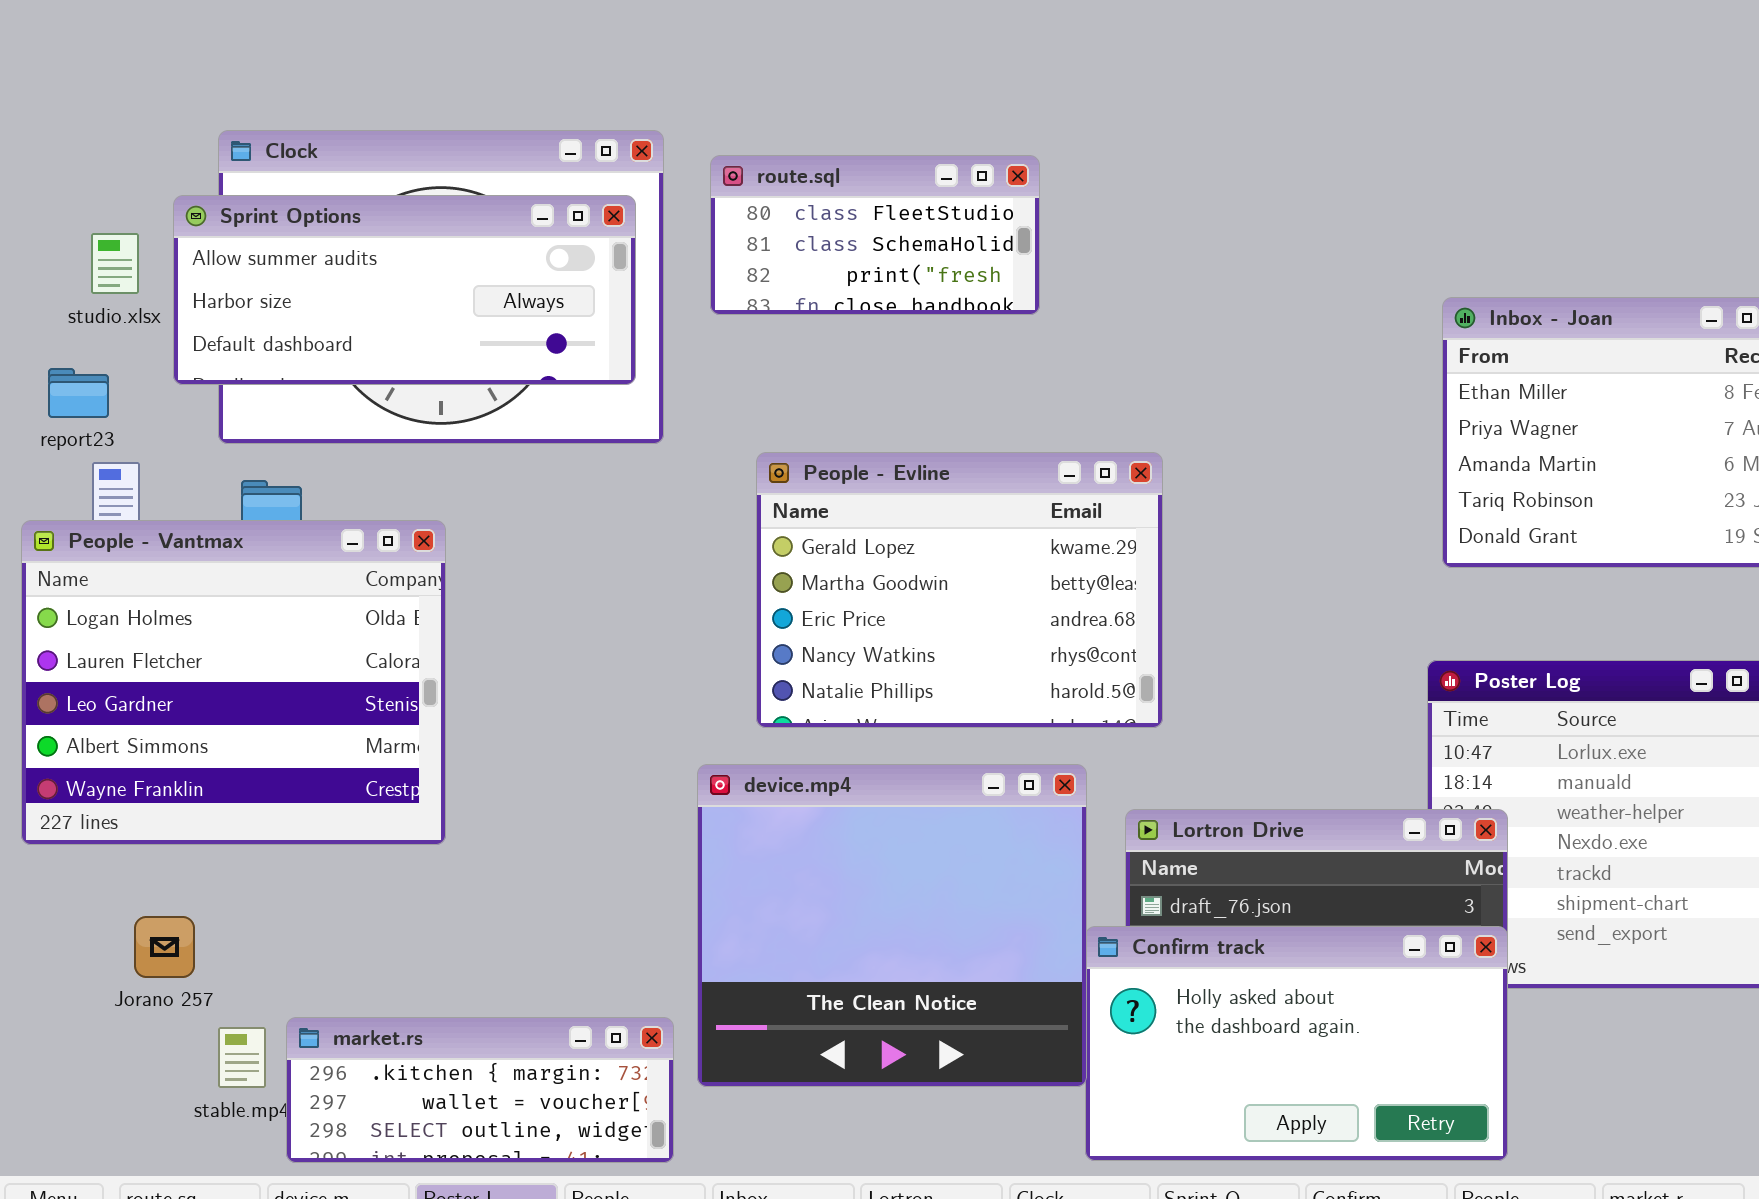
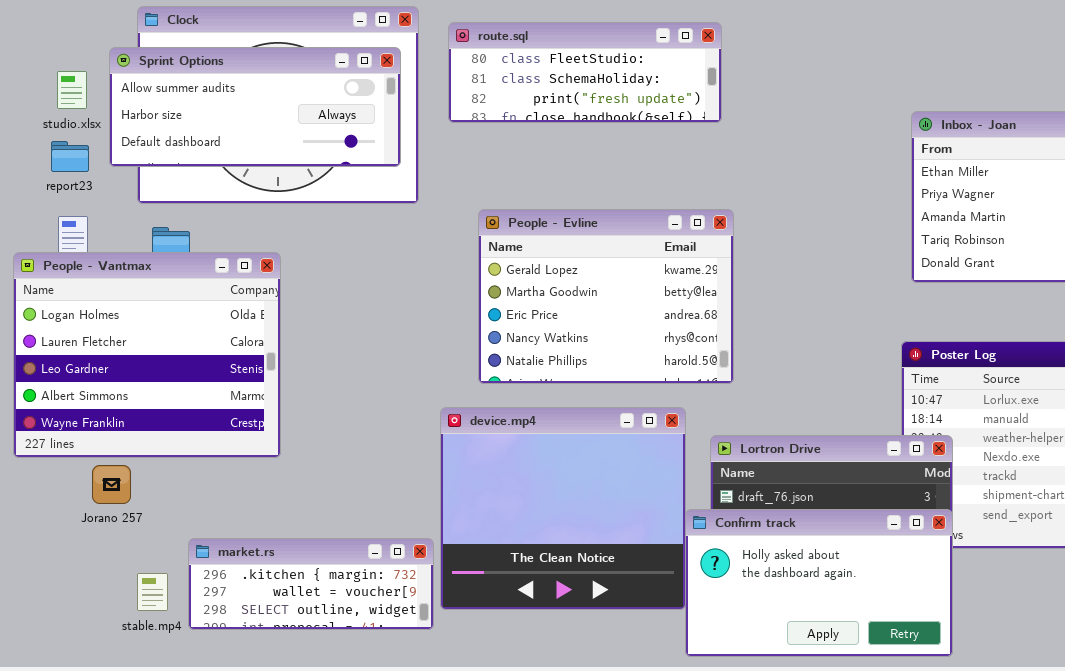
route.sql: [710,155,1040,315] -> [448,22,722,123], resized
report23: [48,368,109,418] -> [51,141,89,172], moved
Jorano 257: [134,916,195,978] -> [92,465,131,504], moved
market.rs: [286,1017,674,1163] -> [188,538,434,630], moved

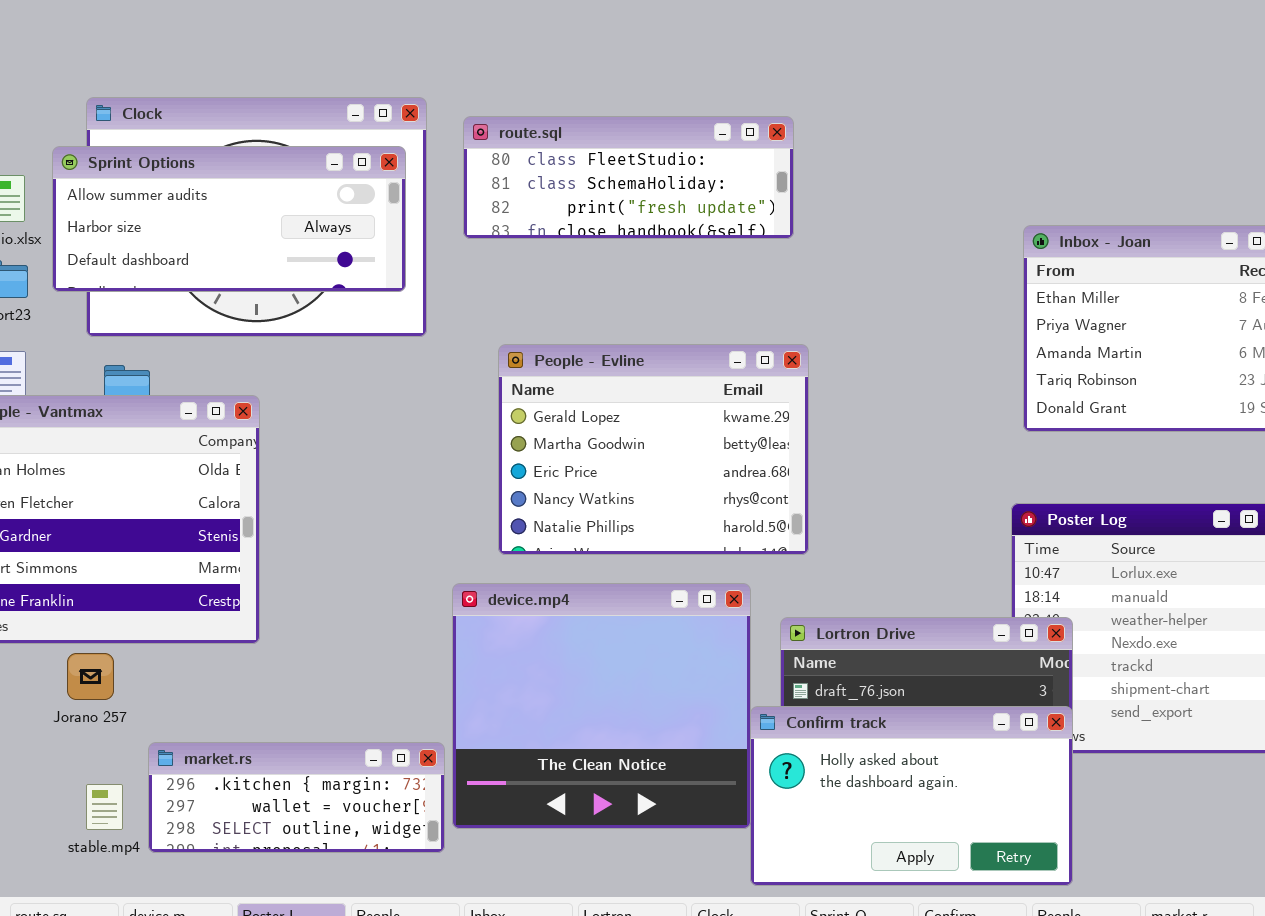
Jorano 257: [92,465,131,504] -> [67,653,114,700], moved

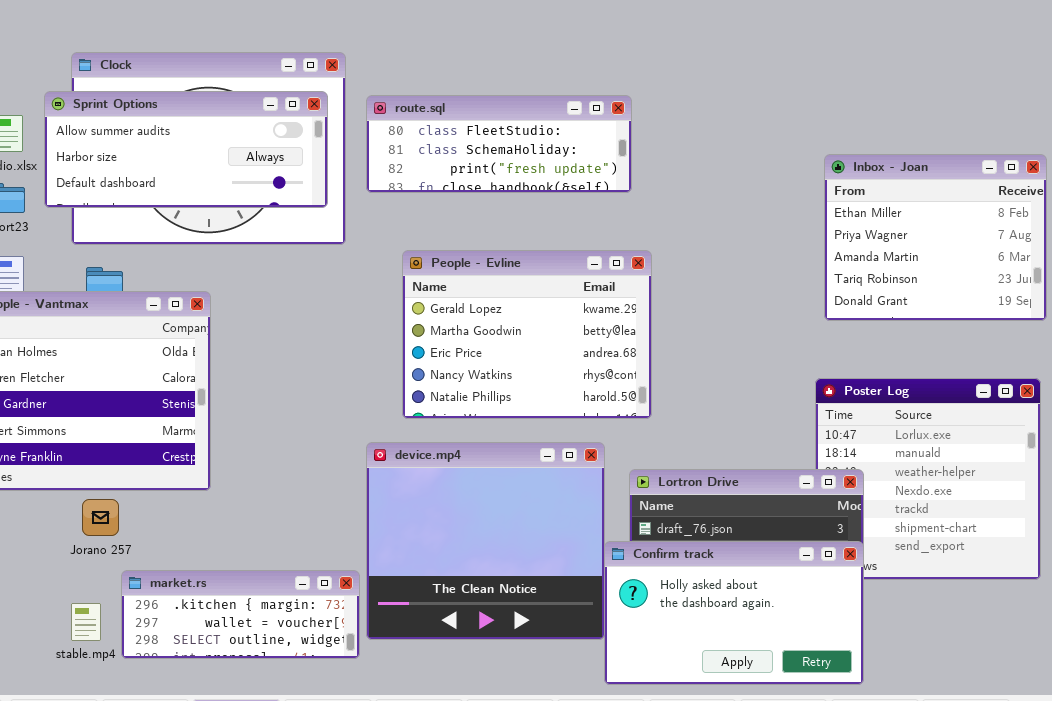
route.sql: [463,116,794,239] -> [366,95,632,193], moved
Jorano 257: [67,653,114,700] -> [82,499,119,536], moved

